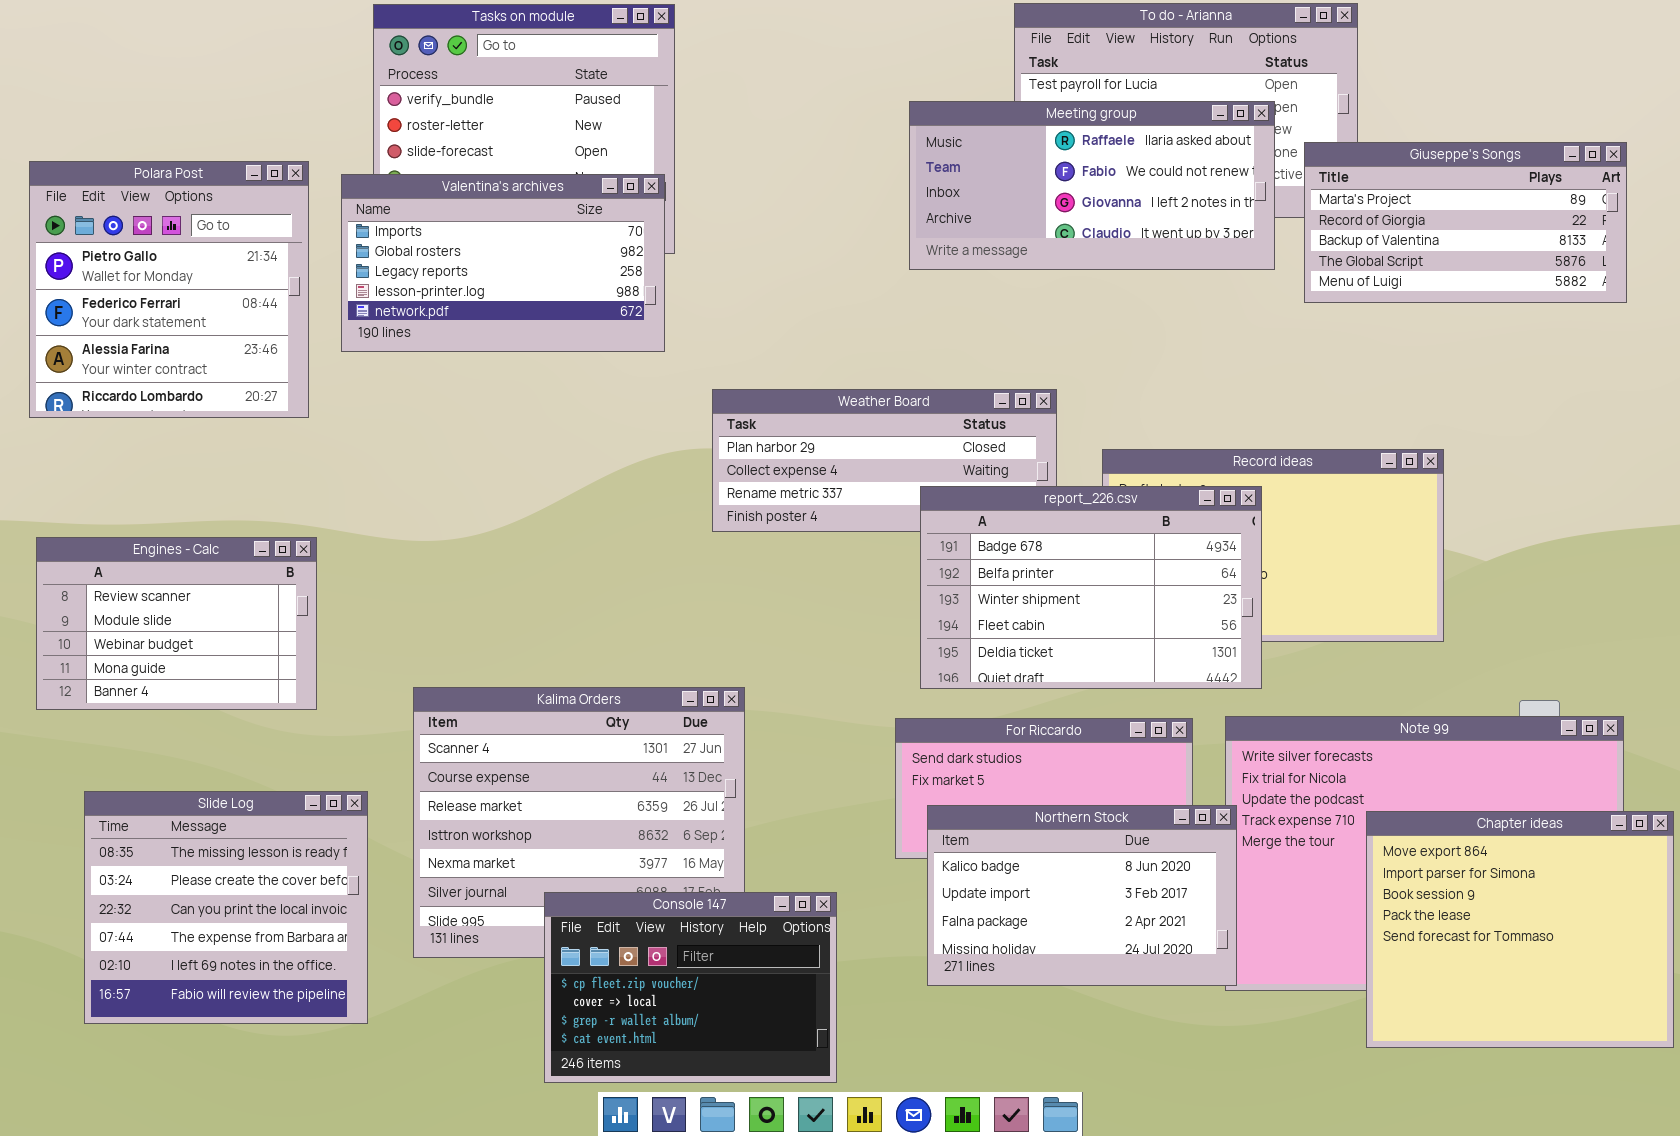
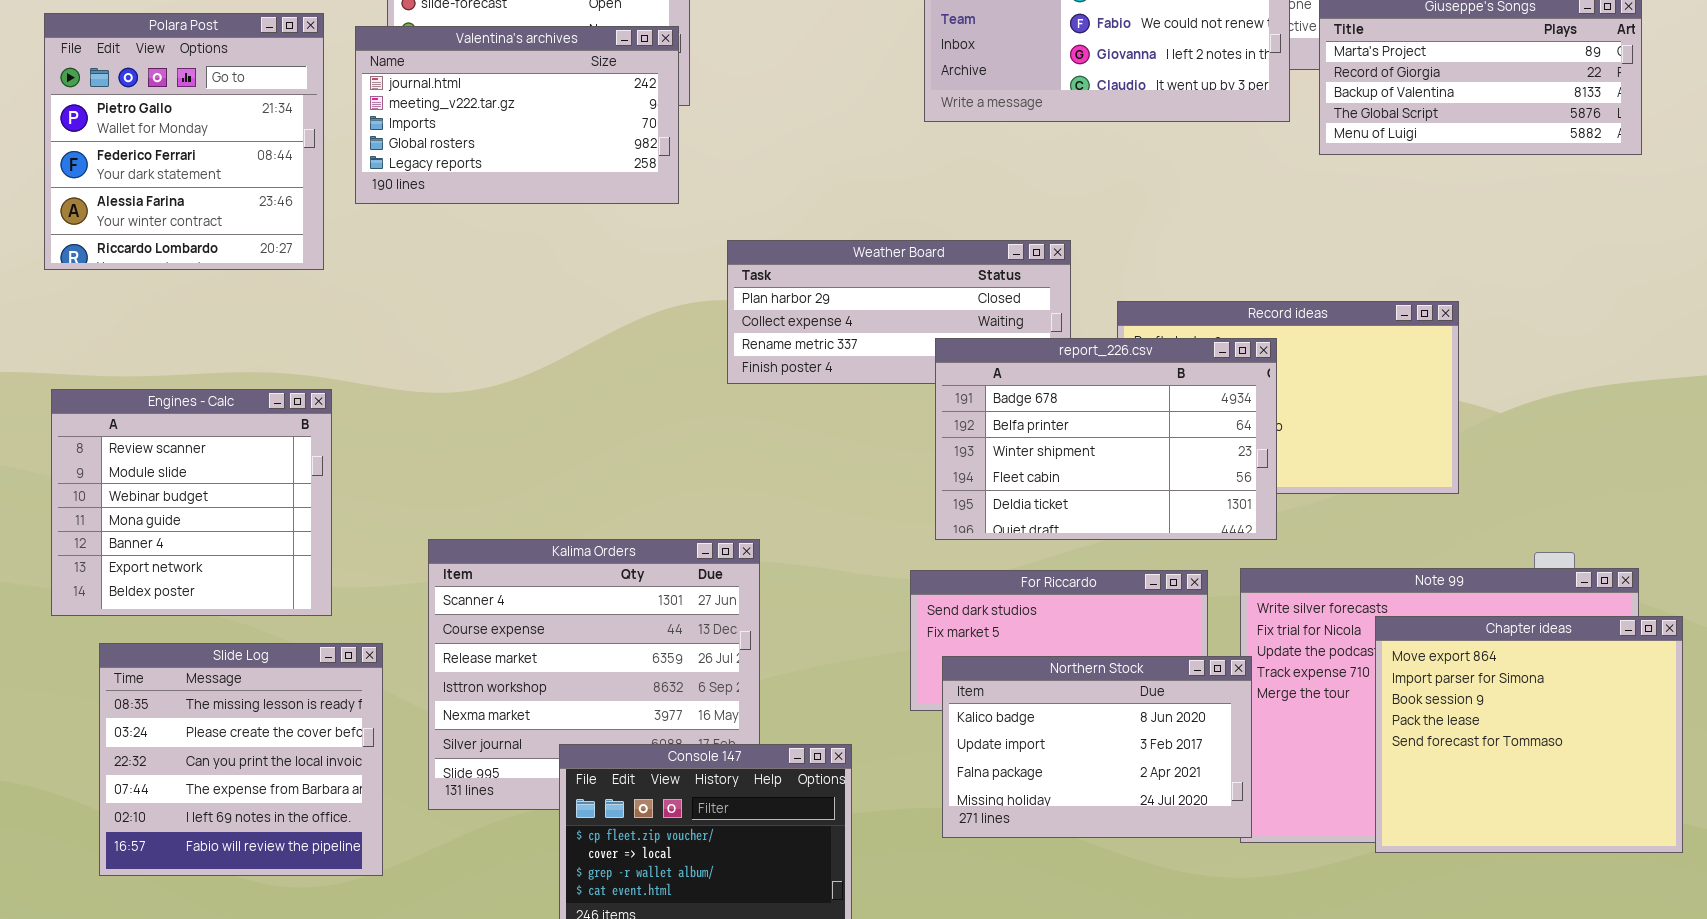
Valentina's archives: [341,174,665,352] -> [355,26,679,204], scrolled up 2 rows
Engines - Calc: [36,537,317,710] -> [51,389,332,616], resized
Chapter ideas: [1366,811,1674,1048] -> [1375,616,1683,853], moved

